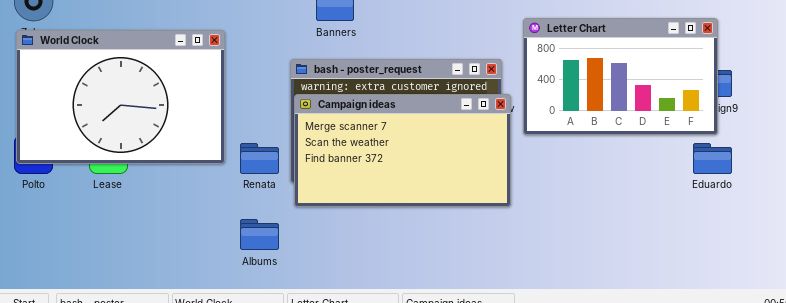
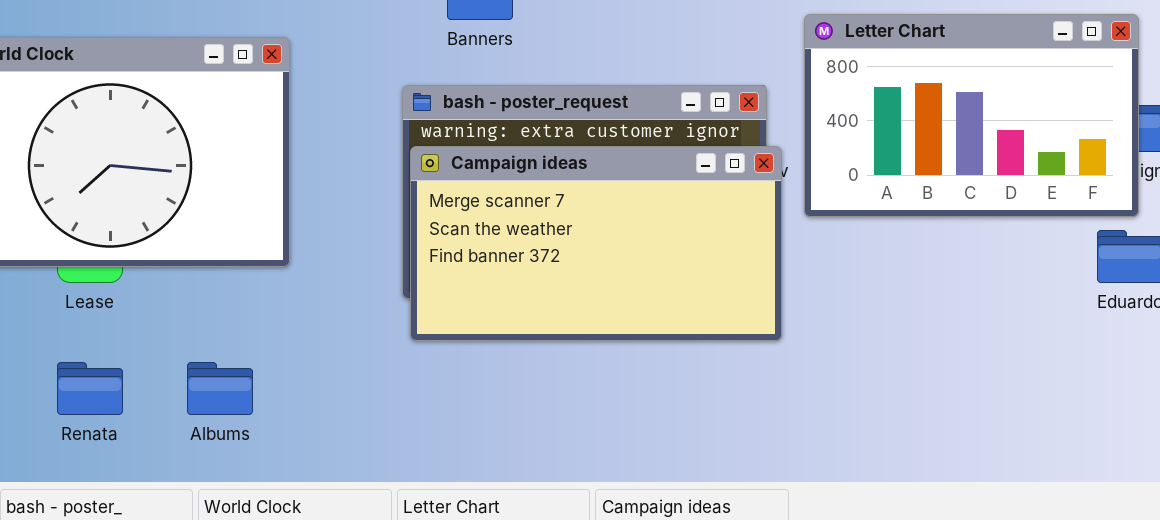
Renata: [240,143,279,174] -> [57,362,123,415], moved
Albums: [240,219,279,250] -> [187,362,253,415], moved

